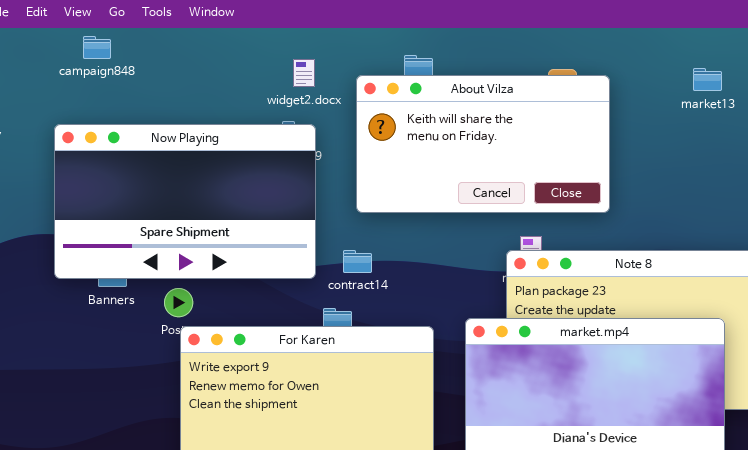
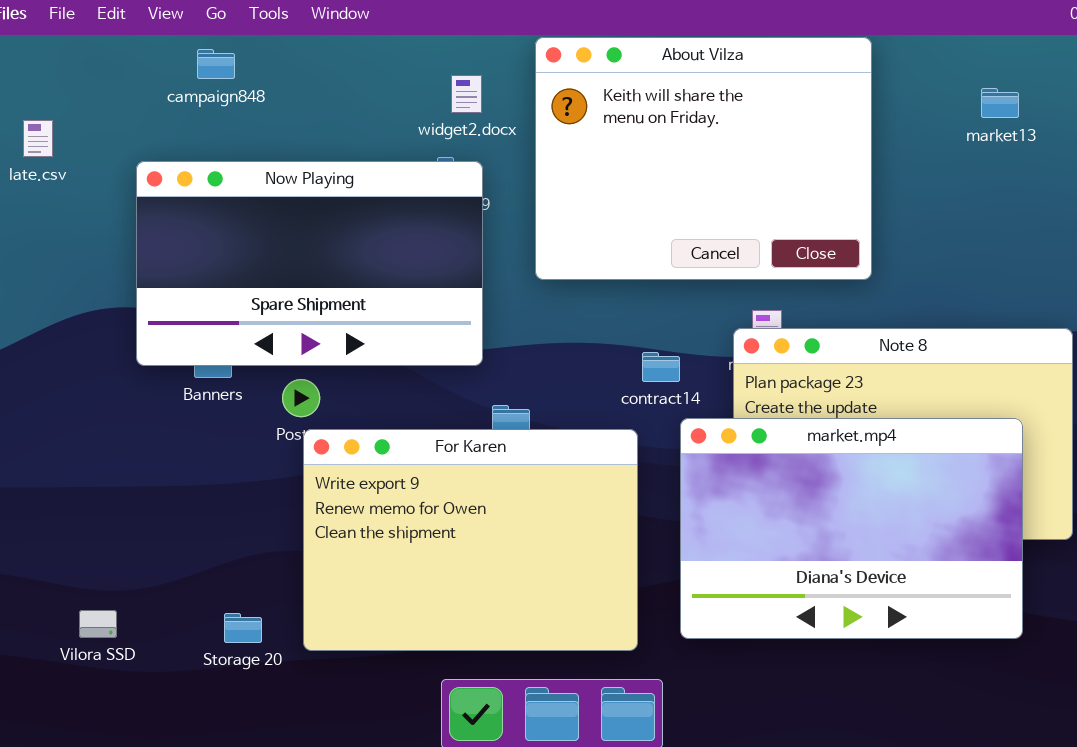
campaign848: [83,36,111,59] -> [197,49,235,79], moved
About Vilza: [356,75,610,213] -> [535,37,872,280], resized
contract14: [343,250,372,273] -> [642,352,680,382], moved

